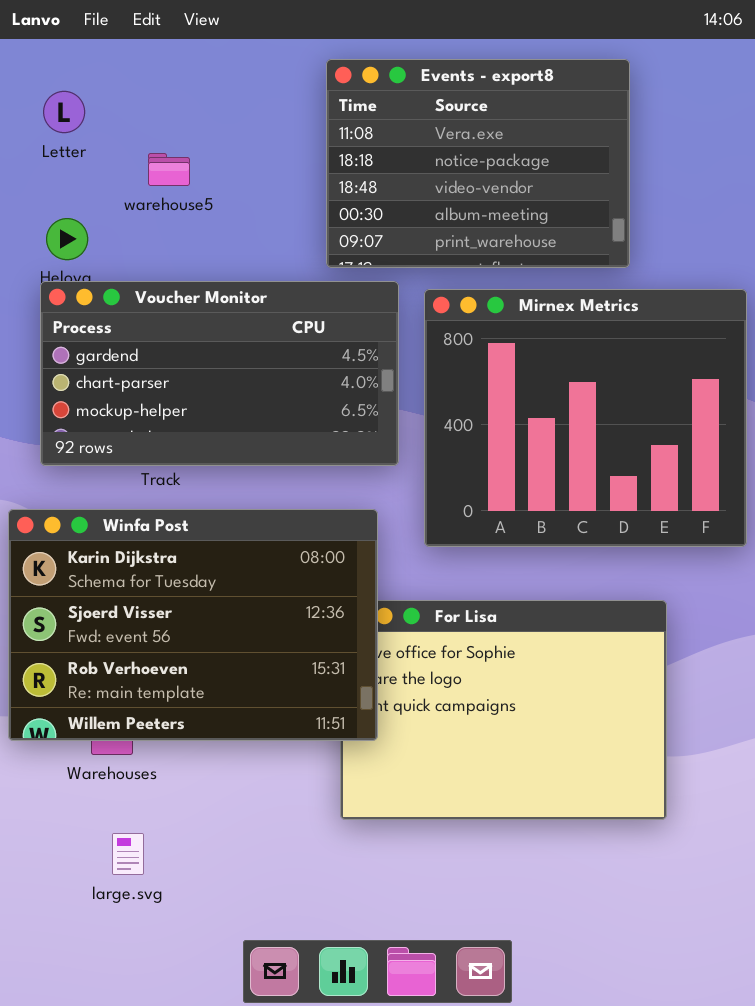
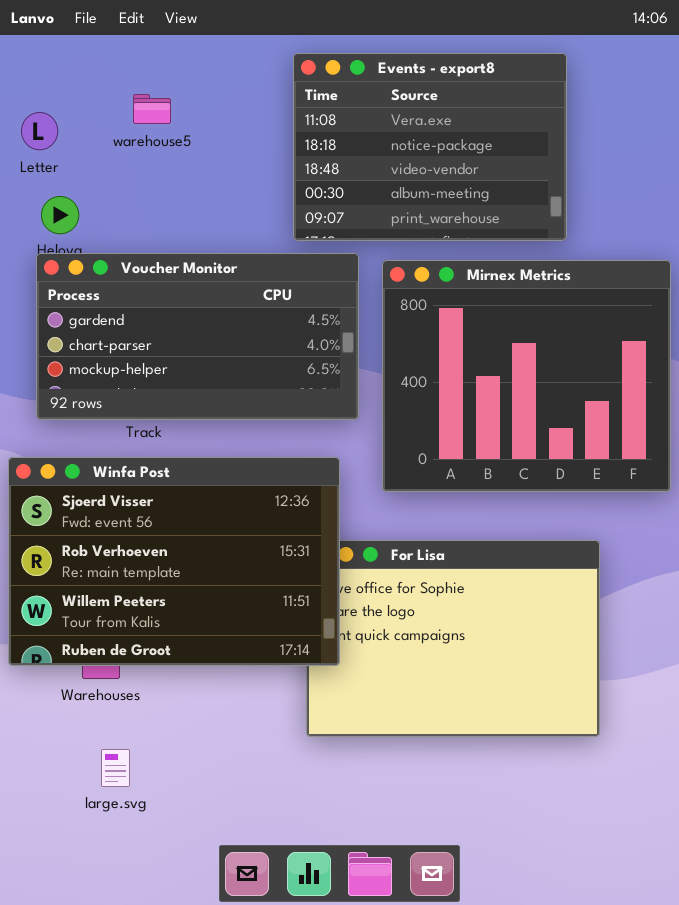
Letter: [43,91,85,133] -> [21,112,58,150], moved
warehouse5: [148,153,190,186] -> [133,94,171,124], moved
Winfa Post: [8,509,378,741] -> [8,457,340,666], scrolled down 1 row

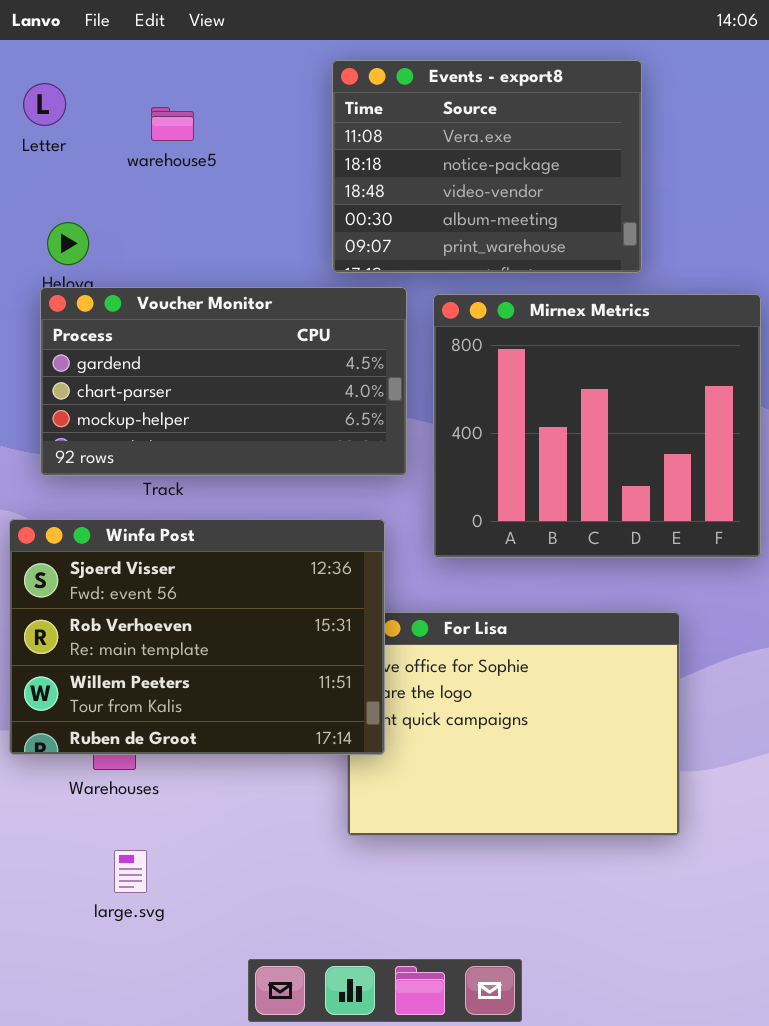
Letter: [21,112,58,150] -> [23,83,66,126], moved

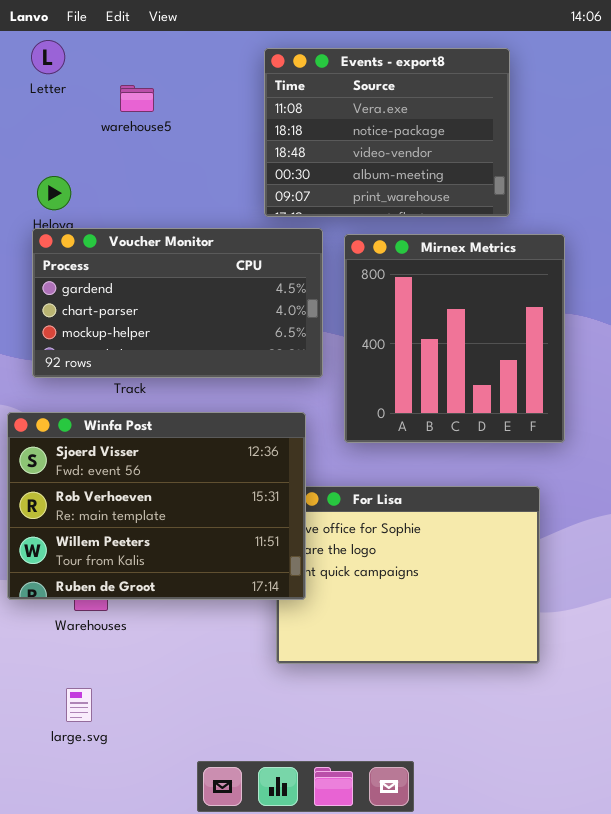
Letter: [23,83,66,126] -> [31,40,65,74], moved
Mirnex Metrics: [433,294,761,558] -> [344,234,565,443], resized
large.svg: [114,850,147,893] -> [66,688,92,722], moved

